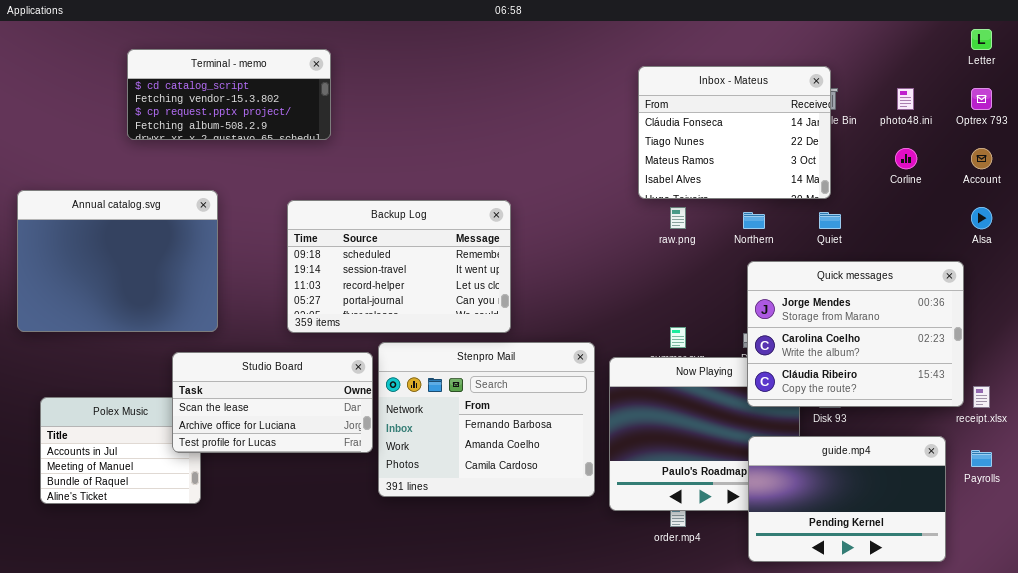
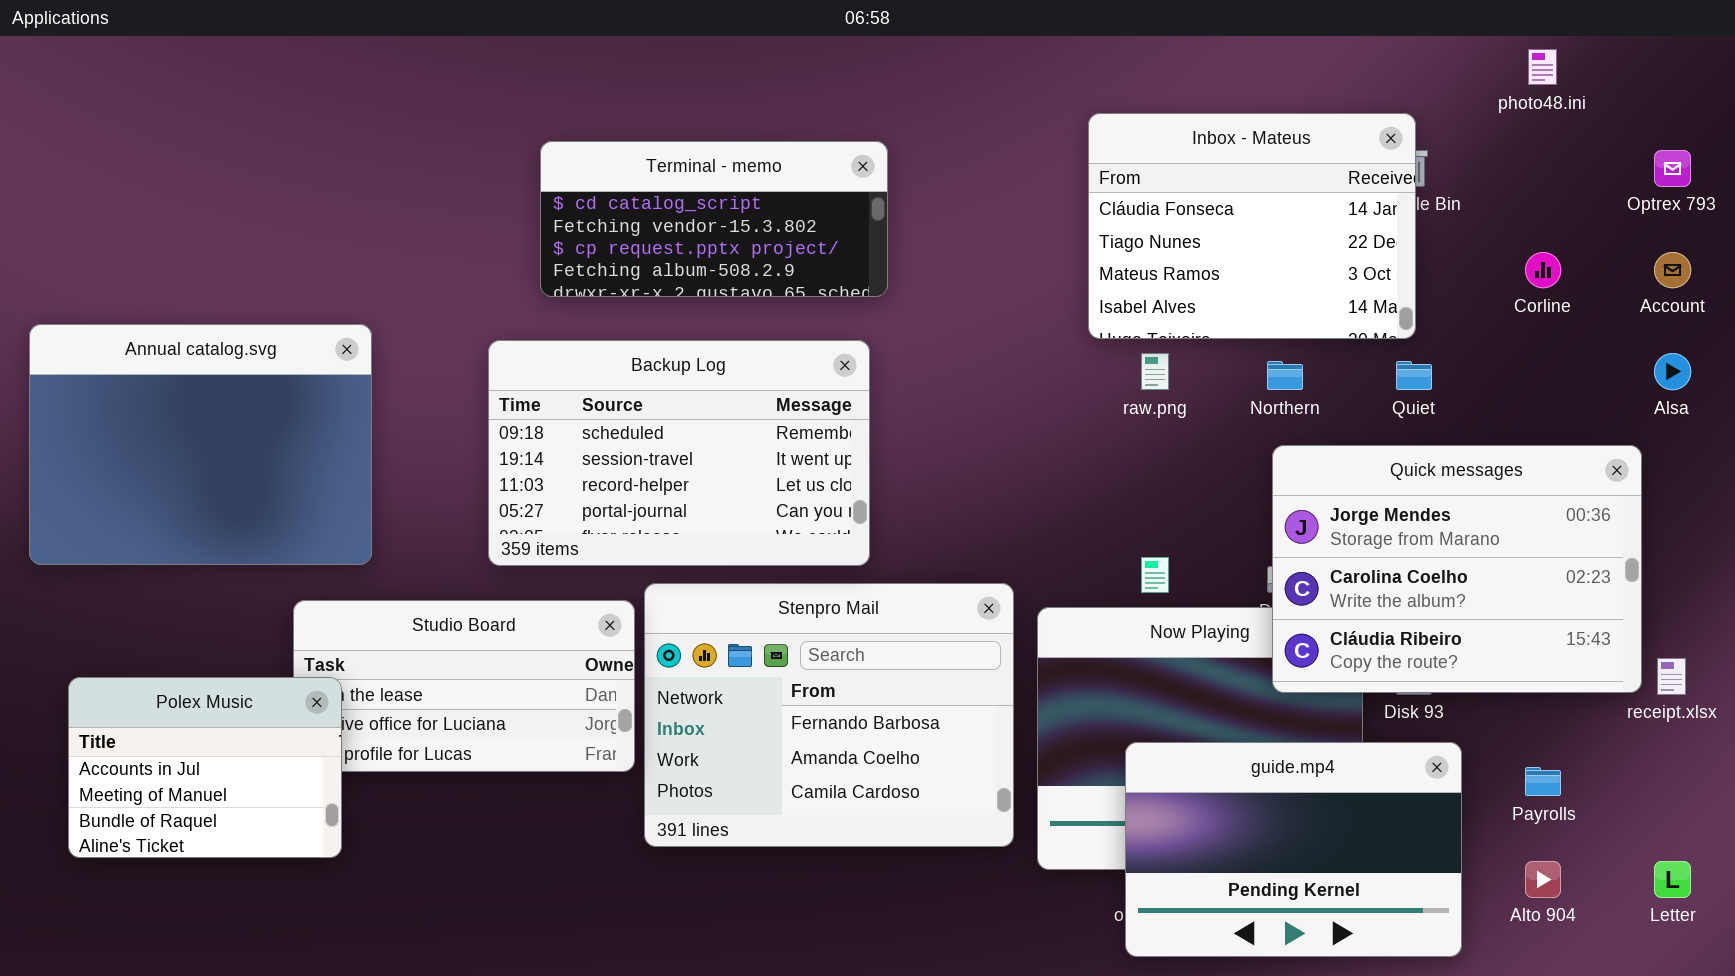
Letter: [971,29,992,50] -> [1654,861,1691,898], moved
Terminal - memo: [127,49,331,140] -> [540,141,888,297], moved
photo48.ini: [897,88,914,110] -> [1528,49,1557,85], moved
Polex Music: [40,397,201,504] -> [68,677,342,858], raised
guide.mp4: [748,436,946,562] -> [1125,742,1462,957], moved
Payrolls: [971,450,992,467] -> [1525,767,1561,796], moved

